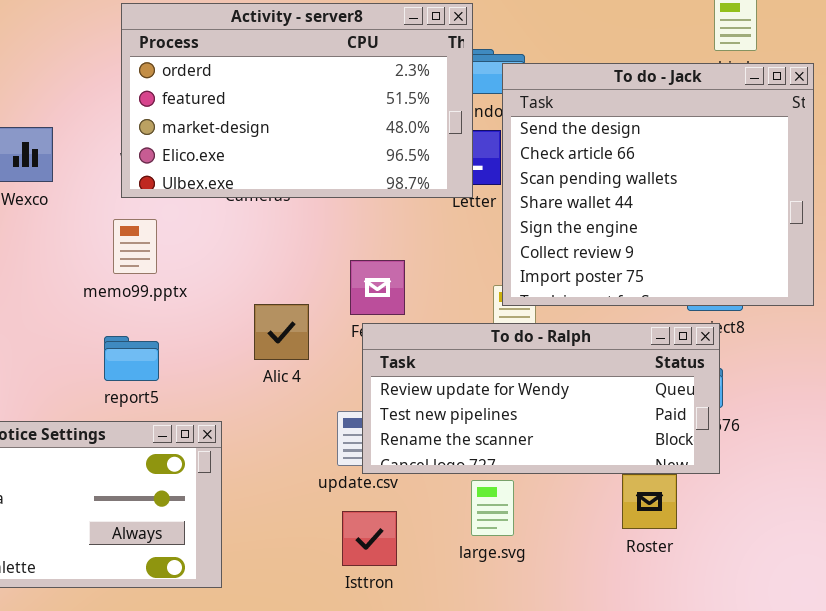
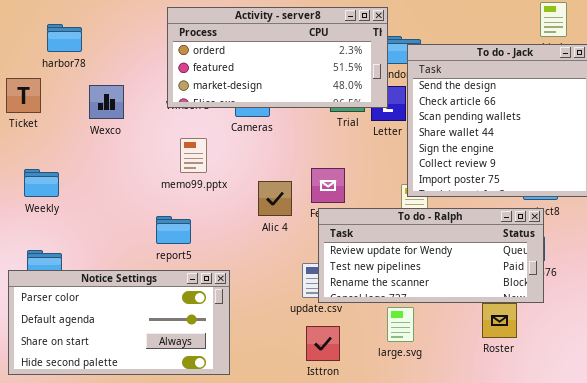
Activity - server8: [121,3,473,198] -> [167,7,388,108], resized
memo99.pptx: [113,219,157,274] -> [180,138,207,173], moved
Alic 4: [254,304,309,360] -> [258,181,292,216], moved

